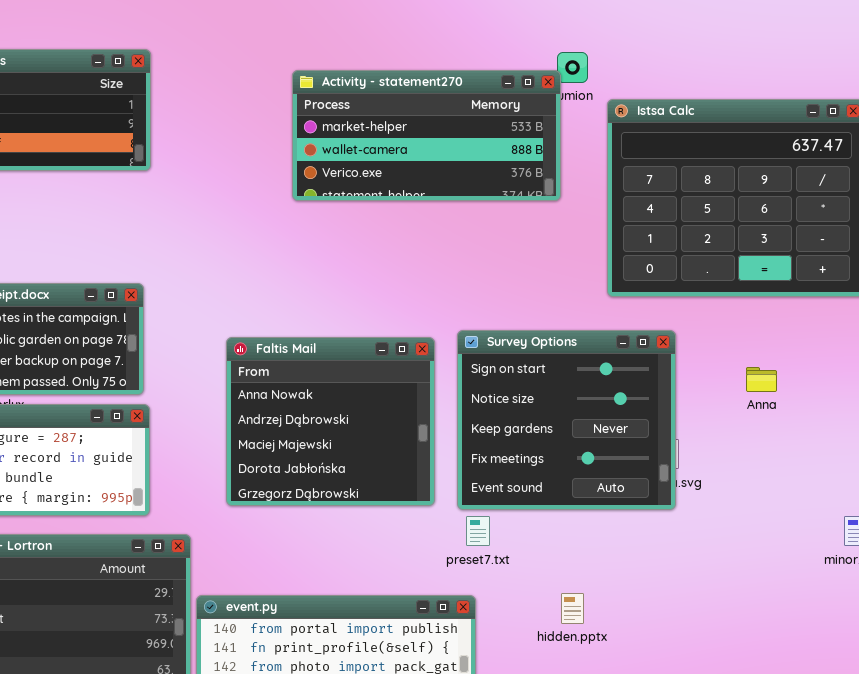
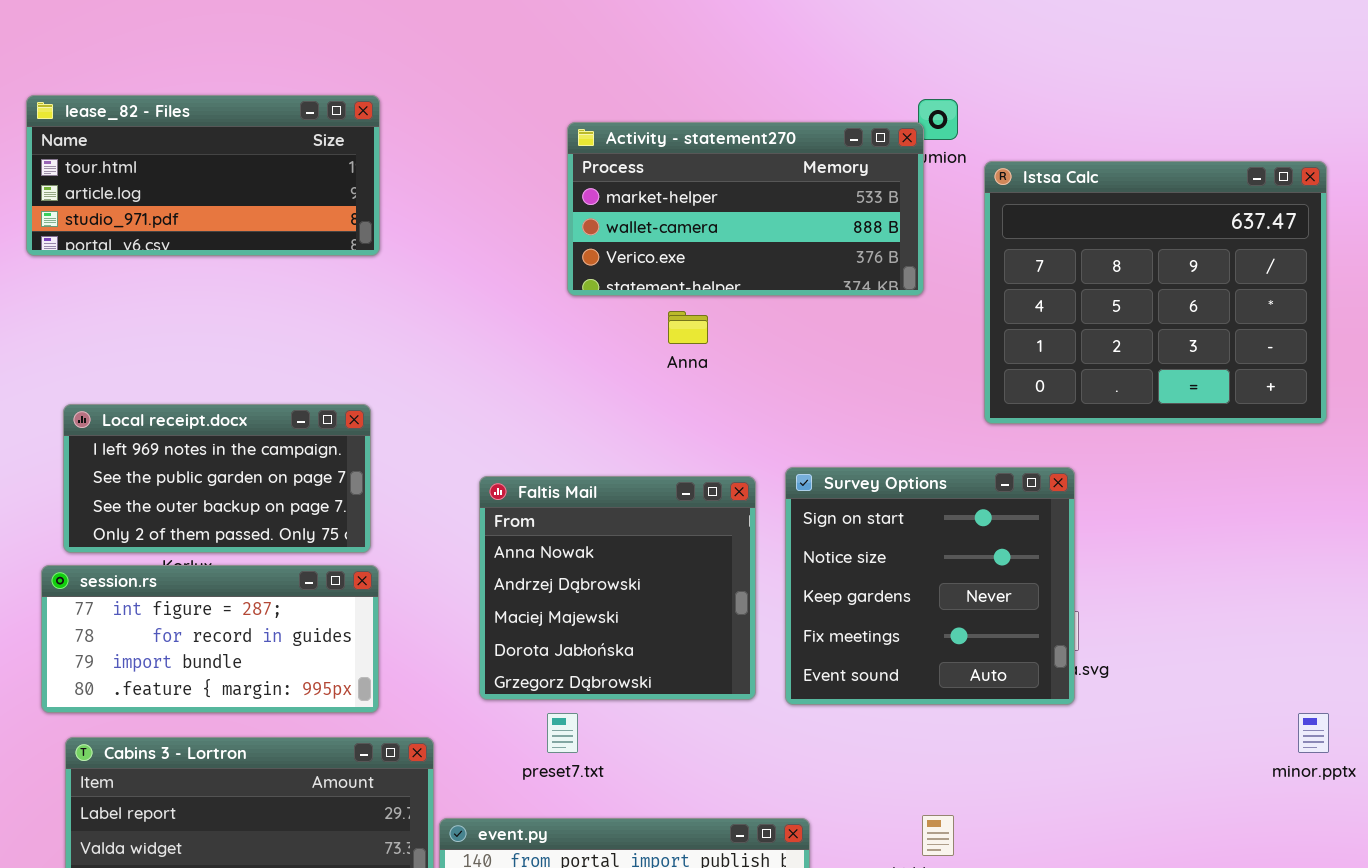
Anna: [746,367,777,392] -> [668,311,708,344], moved
preset7.txt: [466,516,490,546] -> [547,713,578,753], moved

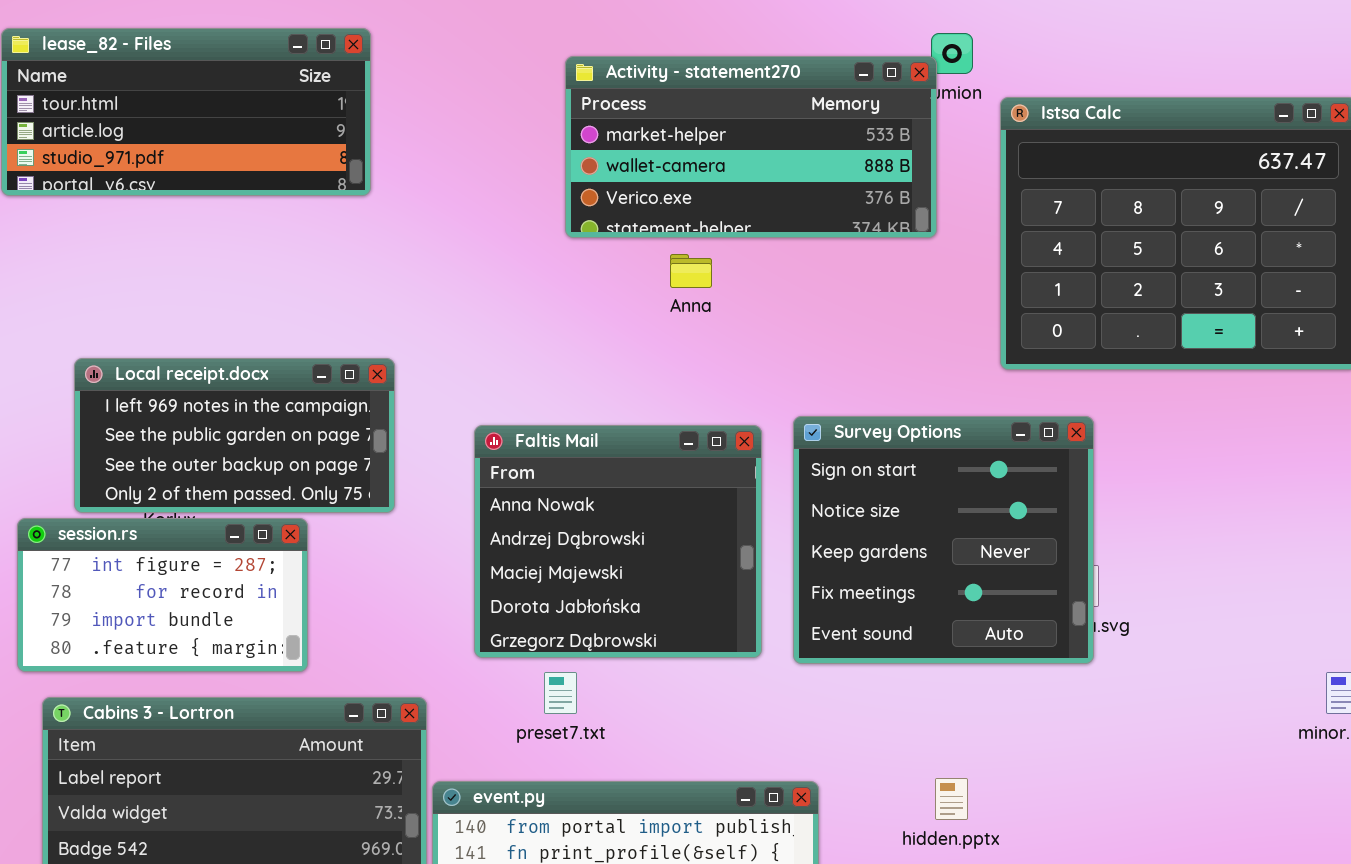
Local receipt.docx: [63,404,371,553] -> [74,358,395,513], moved
session.rs: [41,565,379,713] -> [17,518,308,672], resized

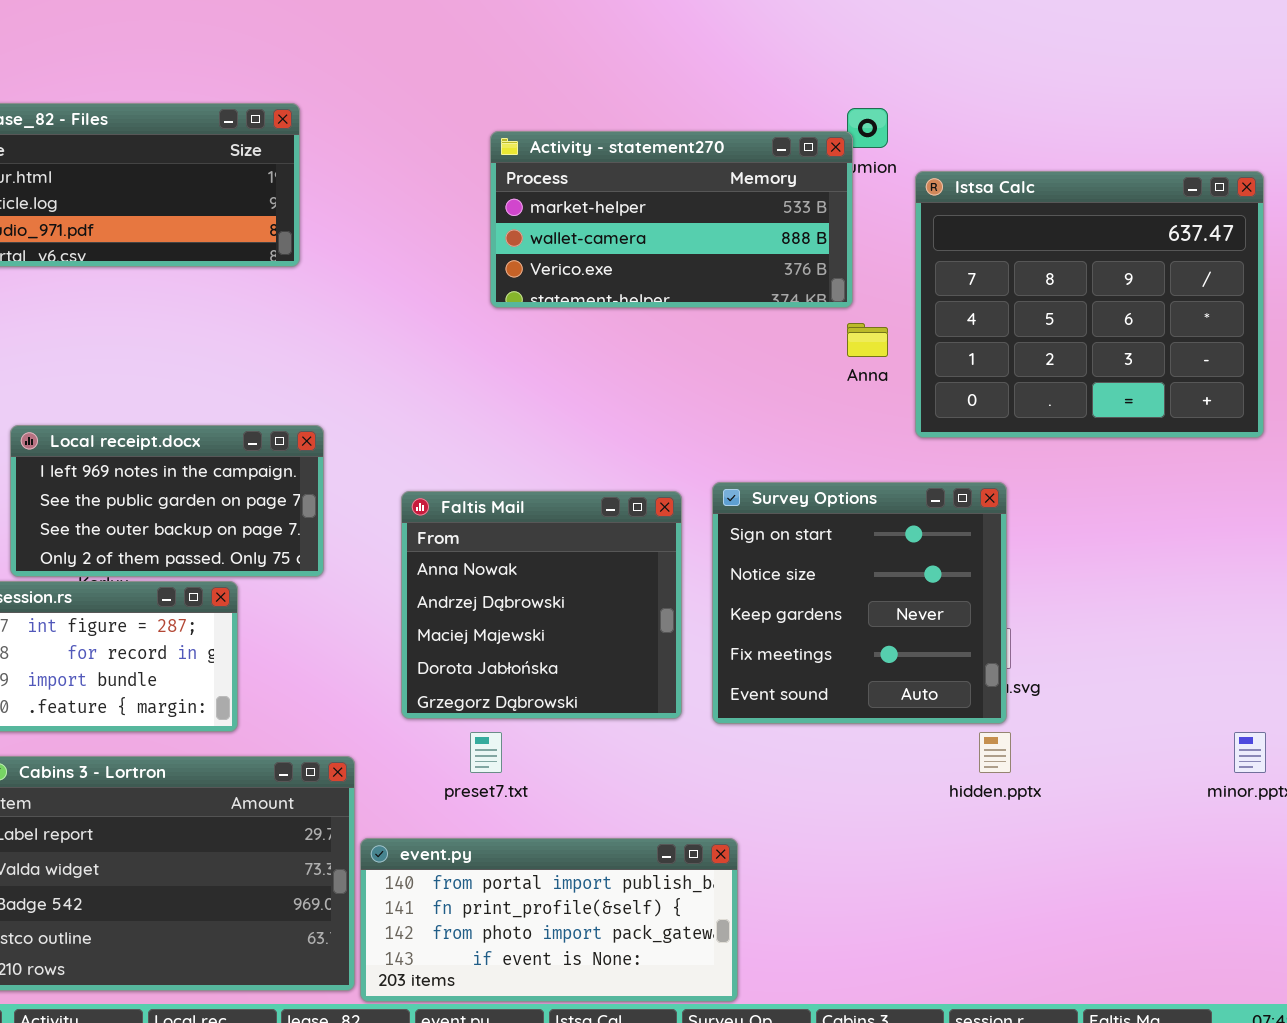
Anna: [670,254,712,288] -> [847,323,888,357], moved
hidden.pptx: [935,778,968,820] -> [979,732,1011,773], moved

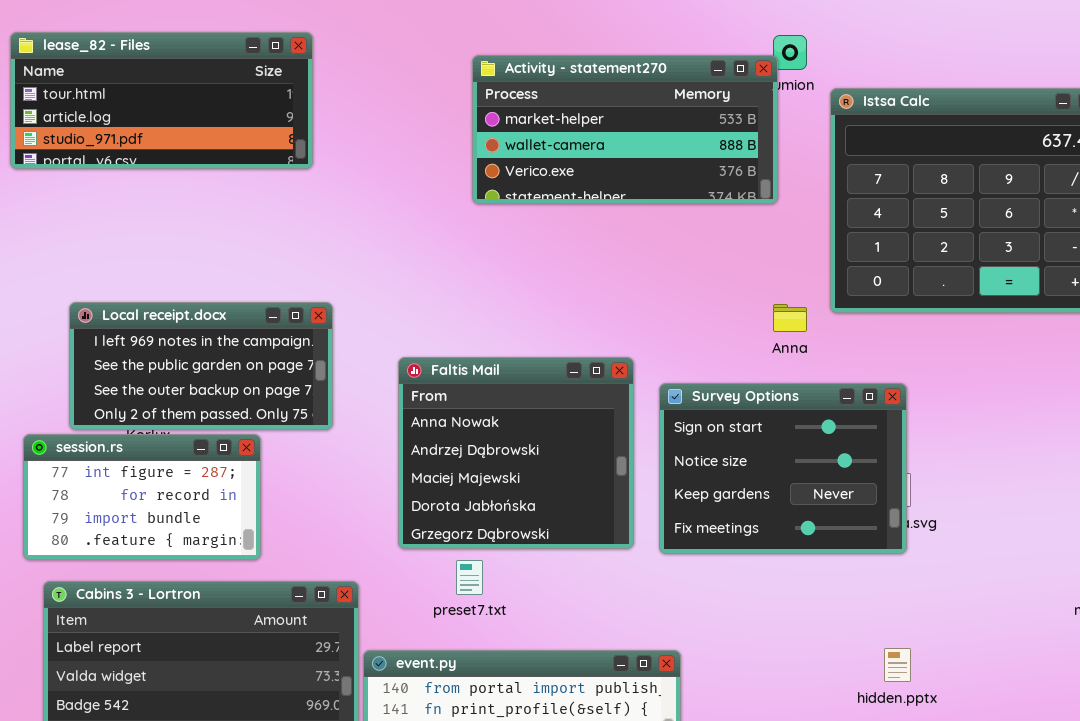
Anna: [847,323,888,357] -> [773,304,807,332], moved
Survey Options: [712,482,1007,724] -> [659,383,907,554], resized
hidden.pptx: [979,732,1011,773] -> [884,648,911,682], moved

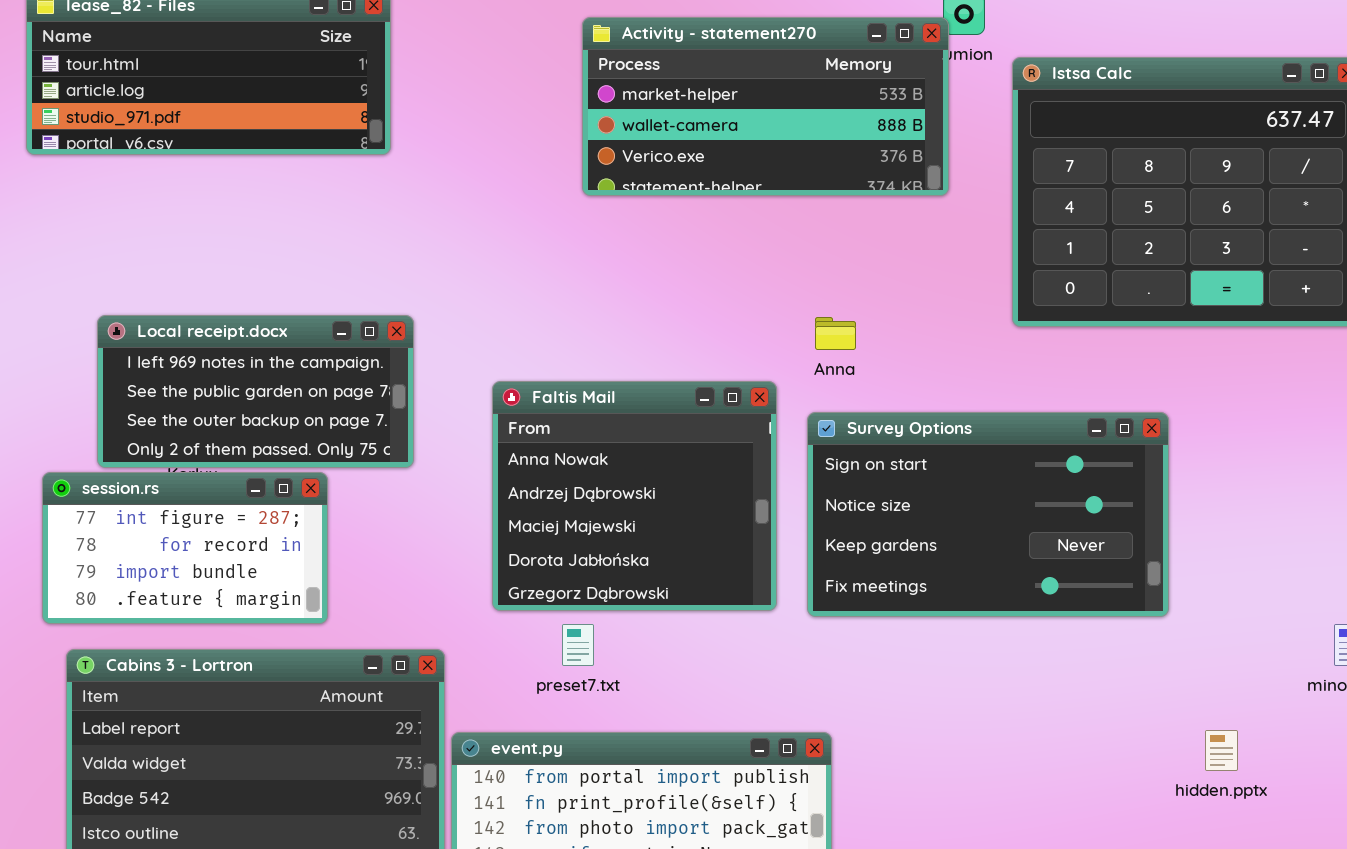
Anna: [773,304,807,332] -> [815,317,856,350], moved
Survey Options: [659,383,907,554] -> [807,412,1169,617], resized
hidden.pptx: [884,648,911,682] -> [1205,730,1238,771], moved

